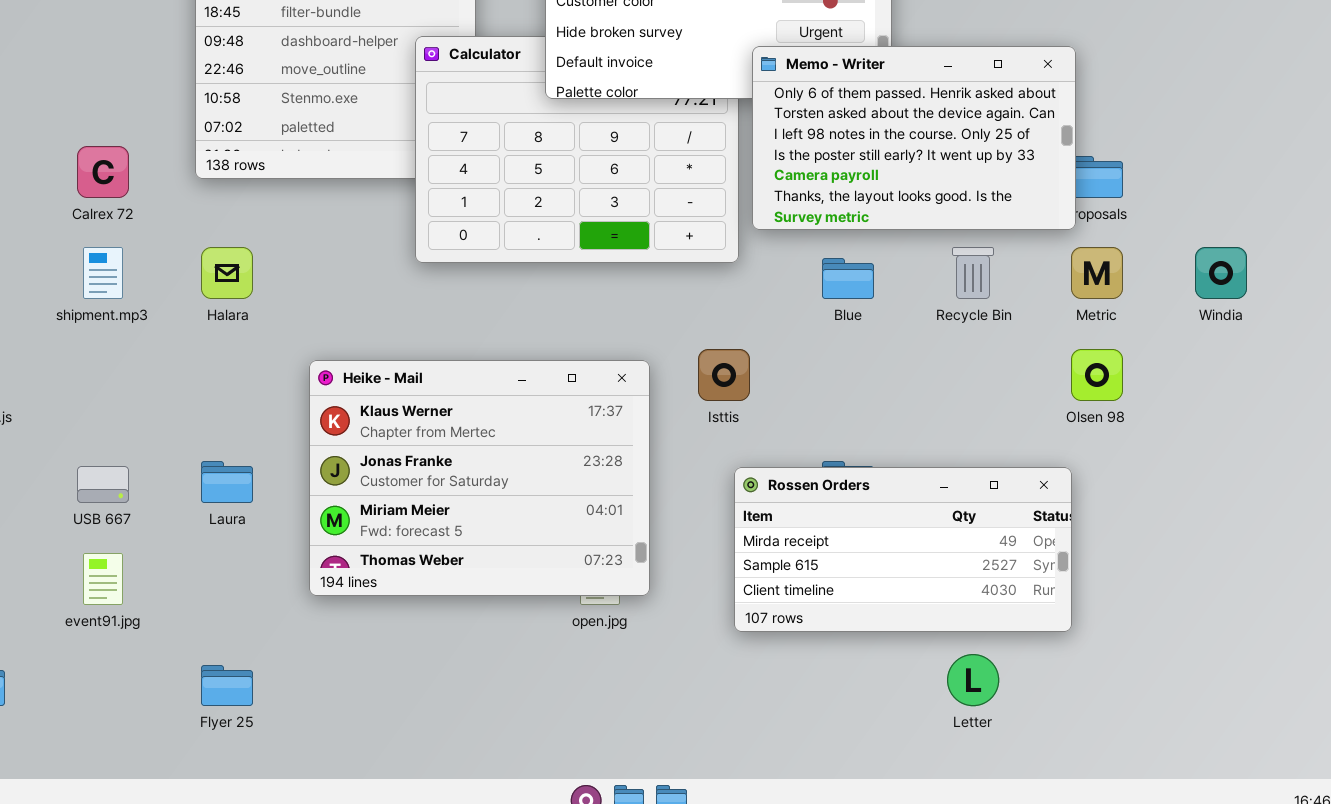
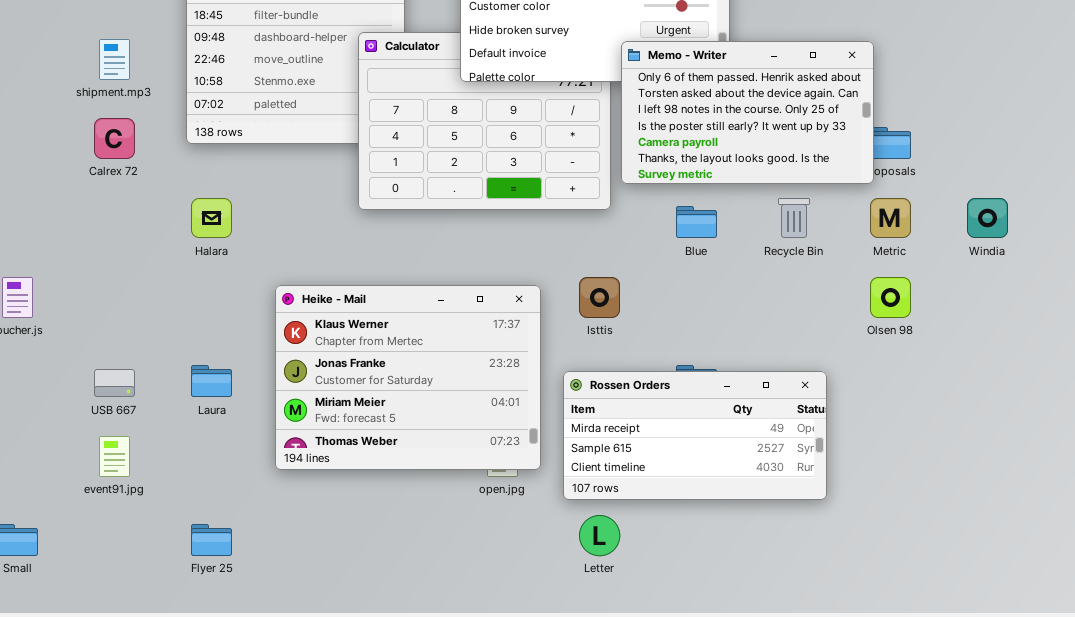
shipment.mp3: [83,247,123,299] -> [99,39,130,80], moved
Rossen Orders: [734,467,1072,632] -> [563,371,827,500], moved
Letter: [947,654,999,706] -> [579,515,620,556], moved

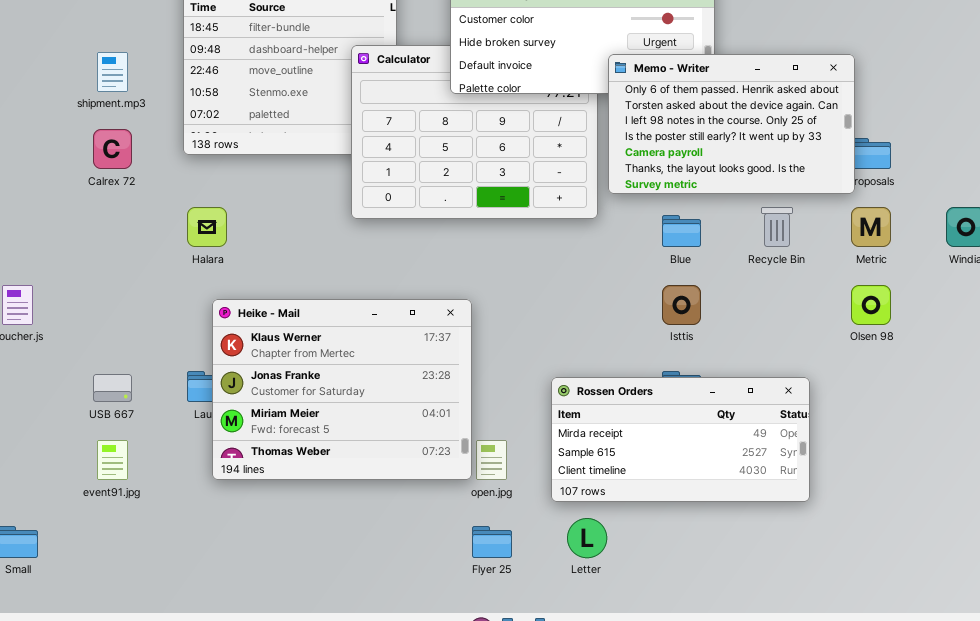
Isttis: [579,277,620,318] -> [662,285,701,325], moved
Heike - Mail: [275,285,541,470] -> [212,299,472,480], moved
Flyer 25: [191,524,232,556] -> [472,526,512,558], moved

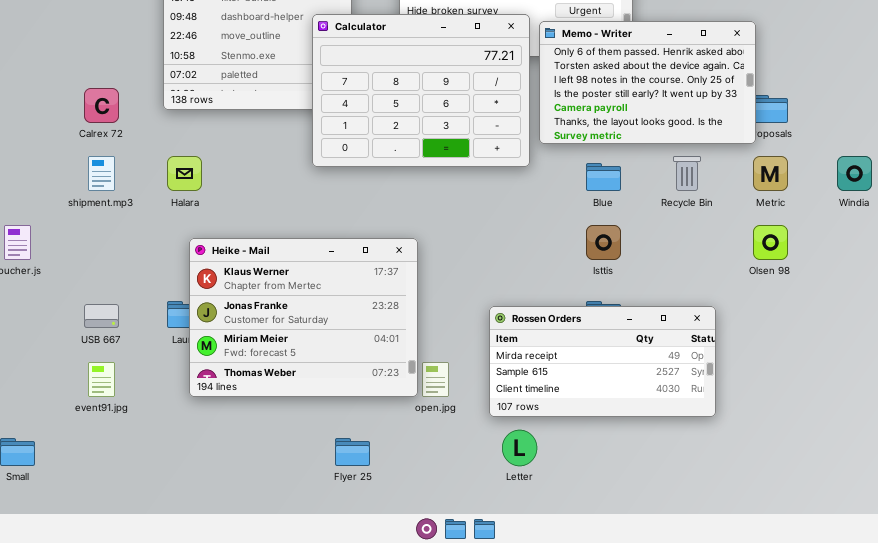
Calculator: [351,45,598,219] -> [312,14,530,167], raised
shipment.mp3: [97,52,128,92] -> [88,156,115,191], moved
Flyer 25: [472,526,512,558] -> [335,438,370,466], moved

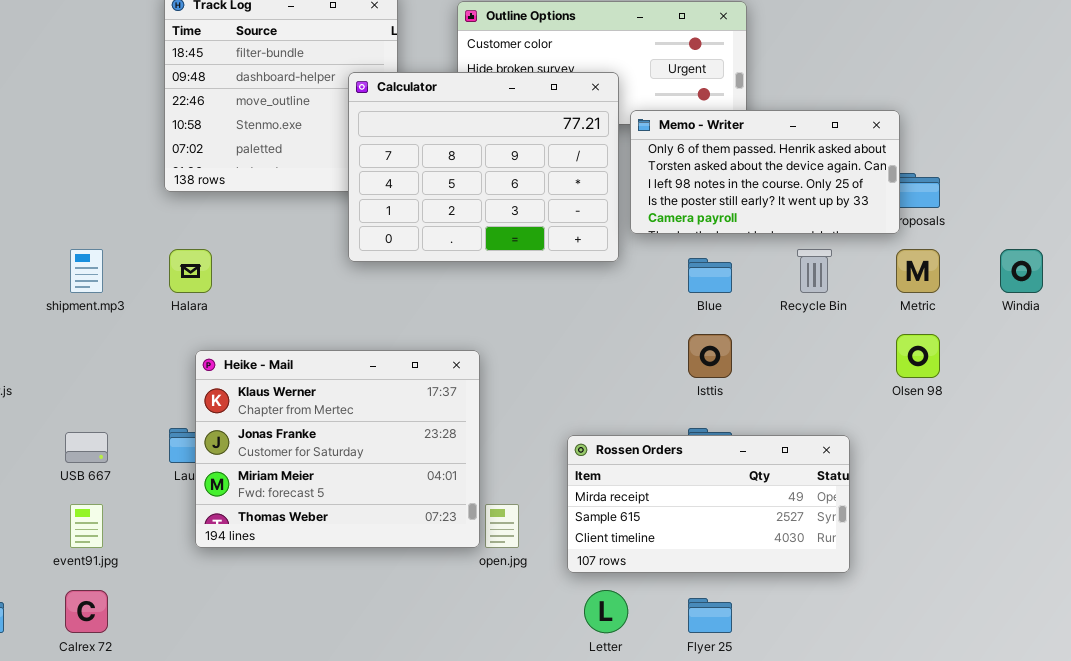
Memo - Writer: [539,21,756,144] -> [630,110,900,234], resized
Calrex 72: [84,88,119,123] -> [65,590,108,633], moved
Flyer 25: [335,438,370,466] -> [688,598,732,633], moved

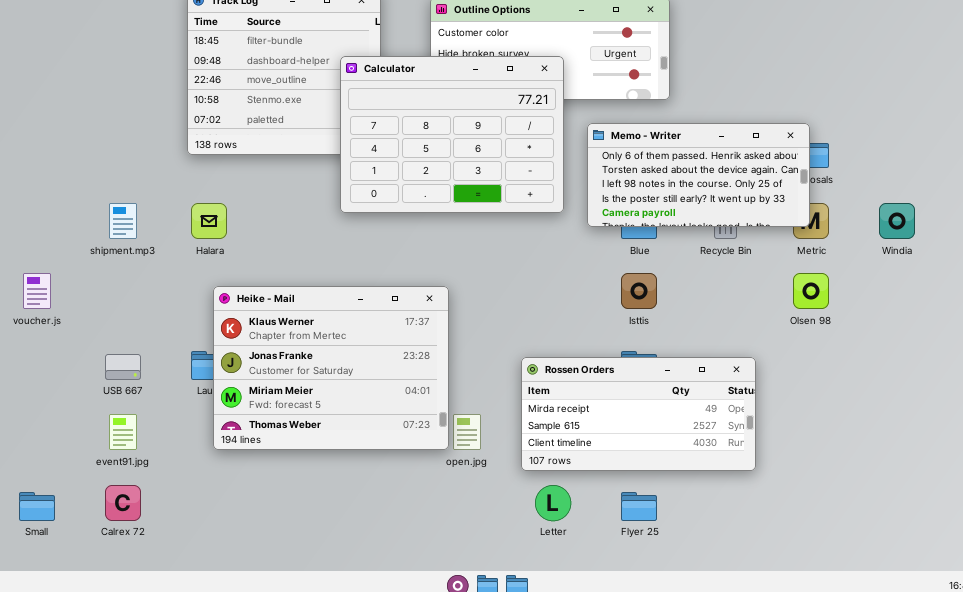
Memo - Writer: [630,110,900,234] -> [587,123,810,227], moved

